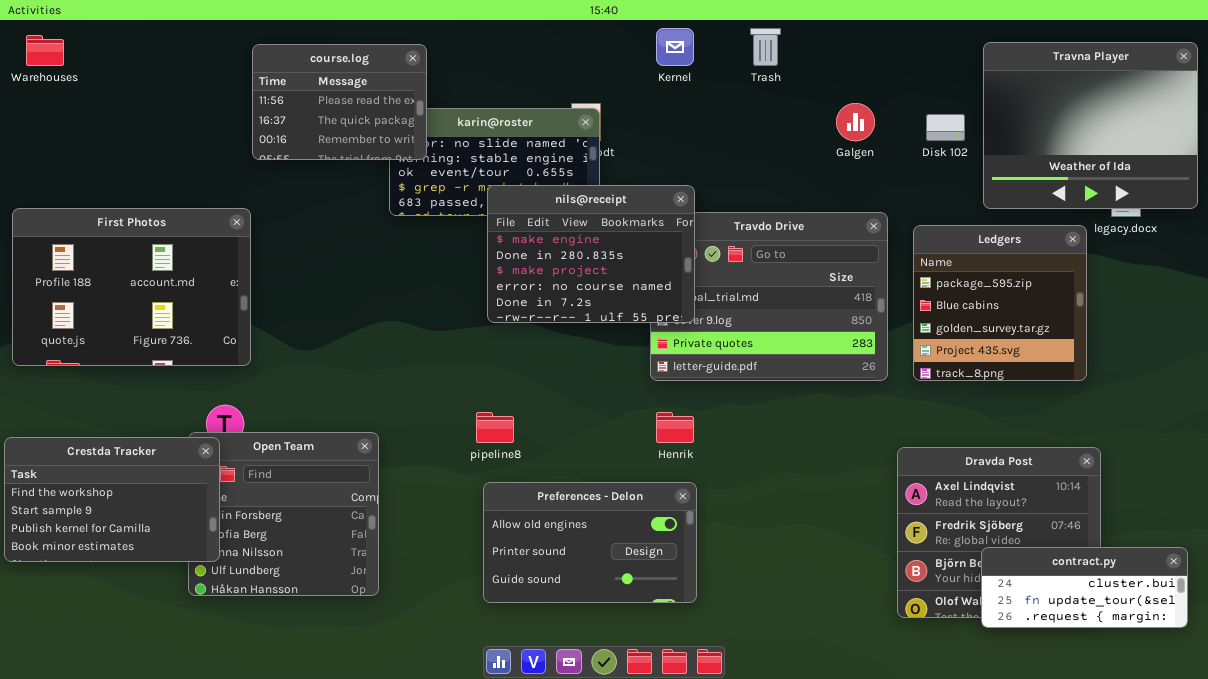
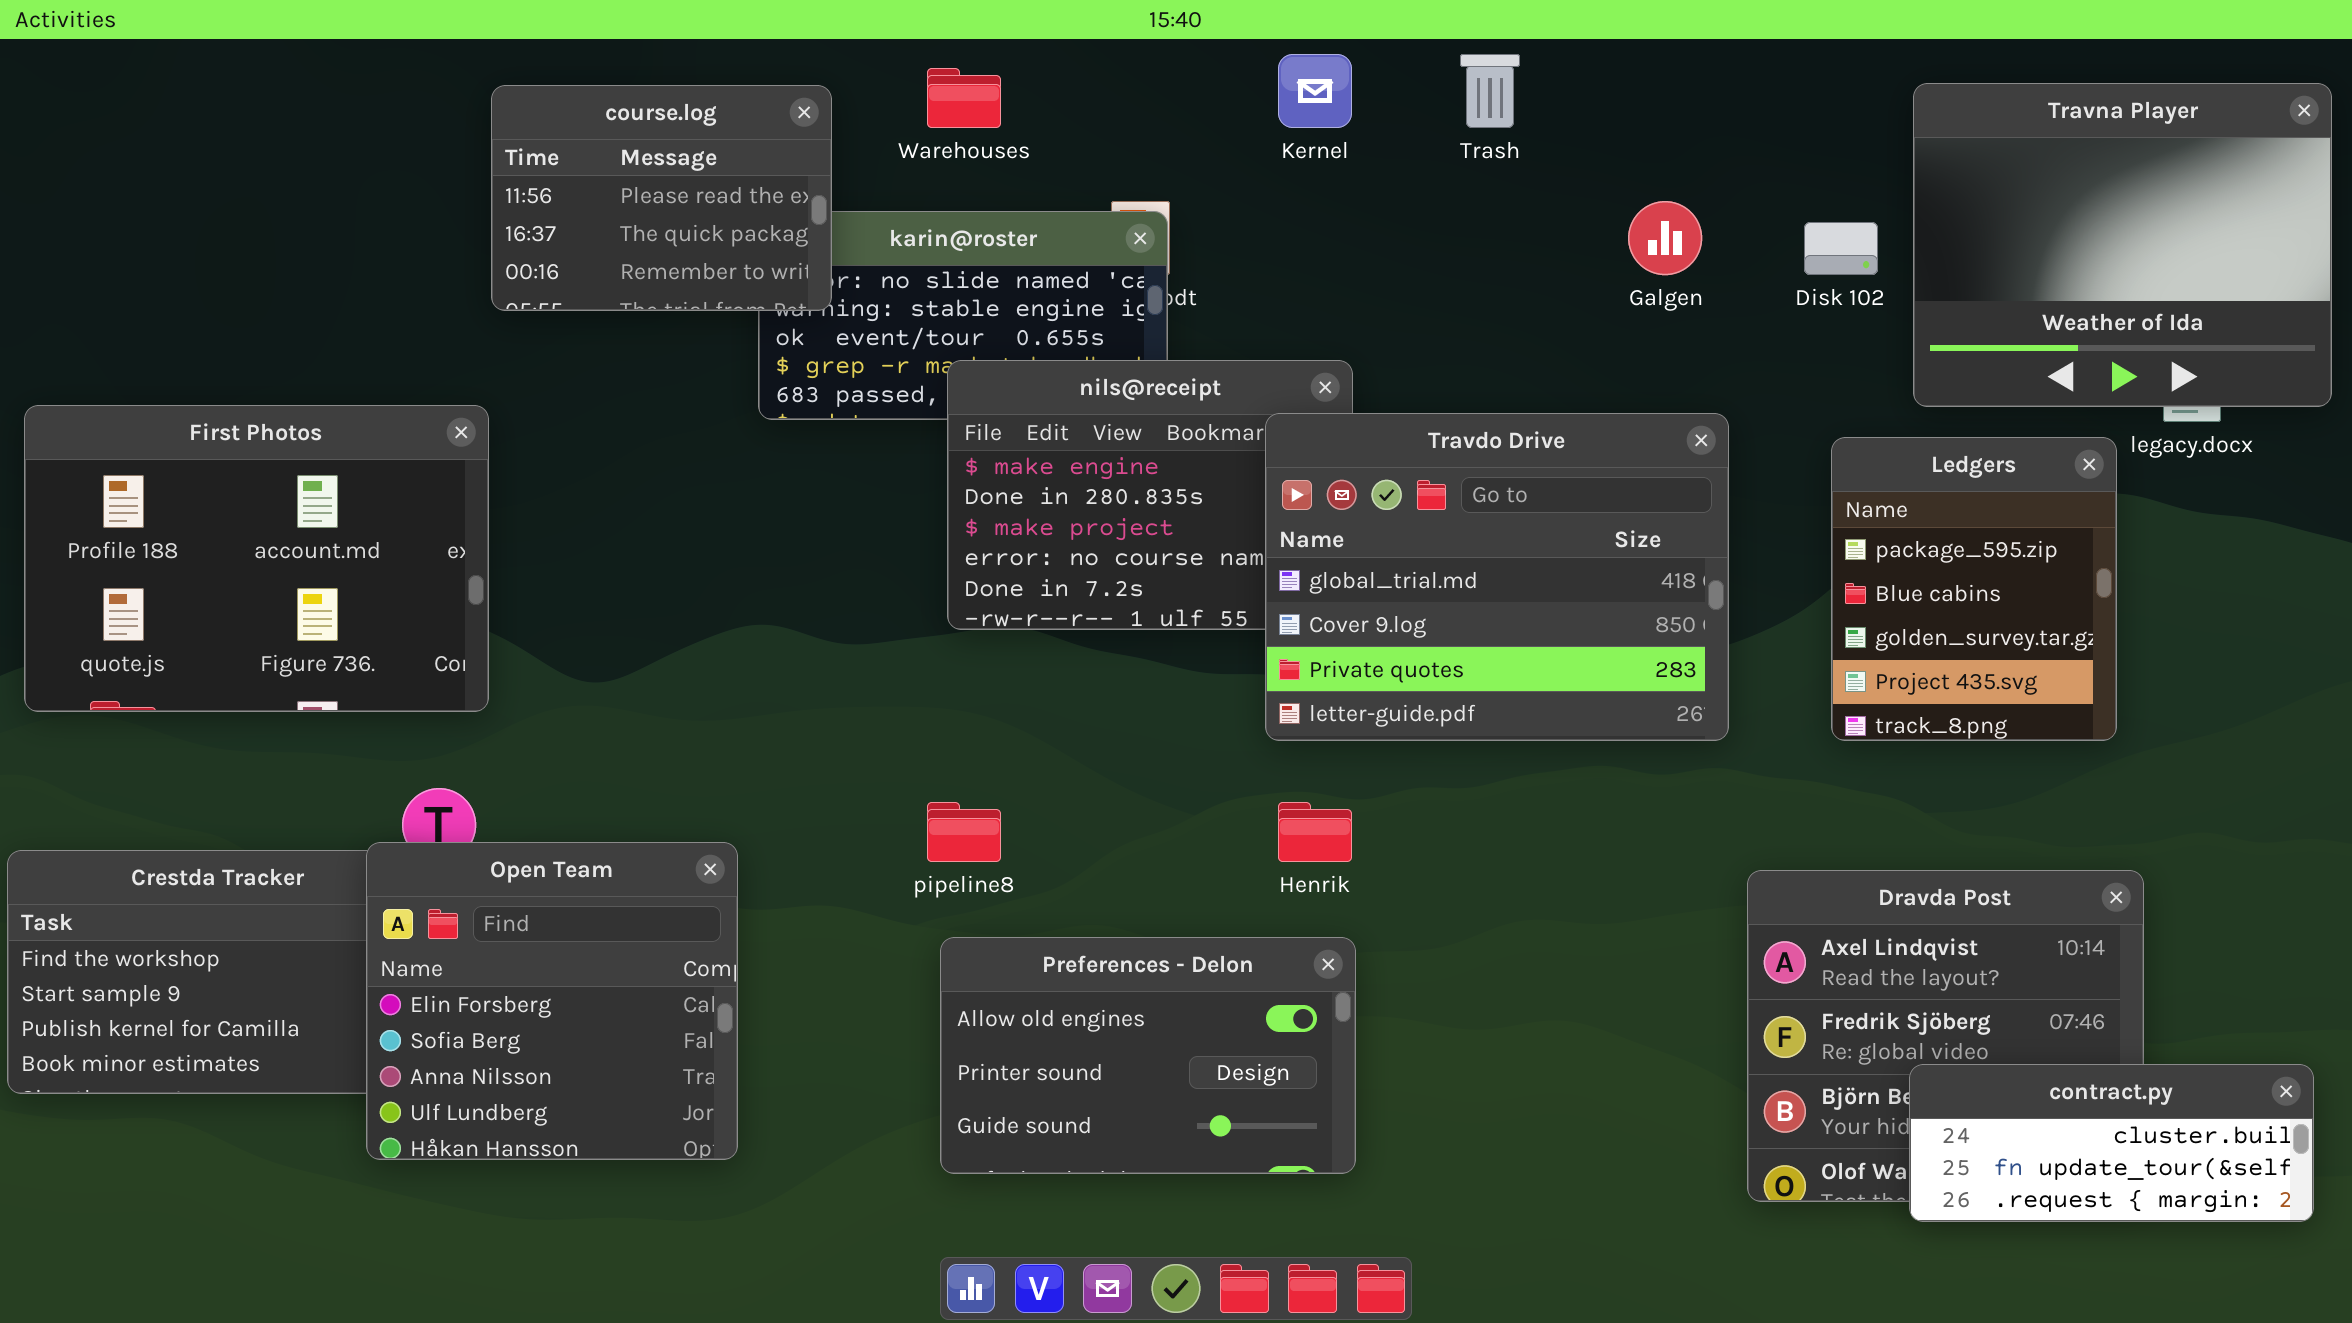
Warehouses: [26,35,64,66] -> [927,68,1001,128], moved
Travdo Drive: [650,212,888,381] -> [1265,413,1729,741], raised
Ledgers: [913,225,1087,381] -> [1831,437,2117,741], resized
Open Team: [188,432,379,596] -> [366,842,738,1160], raised

